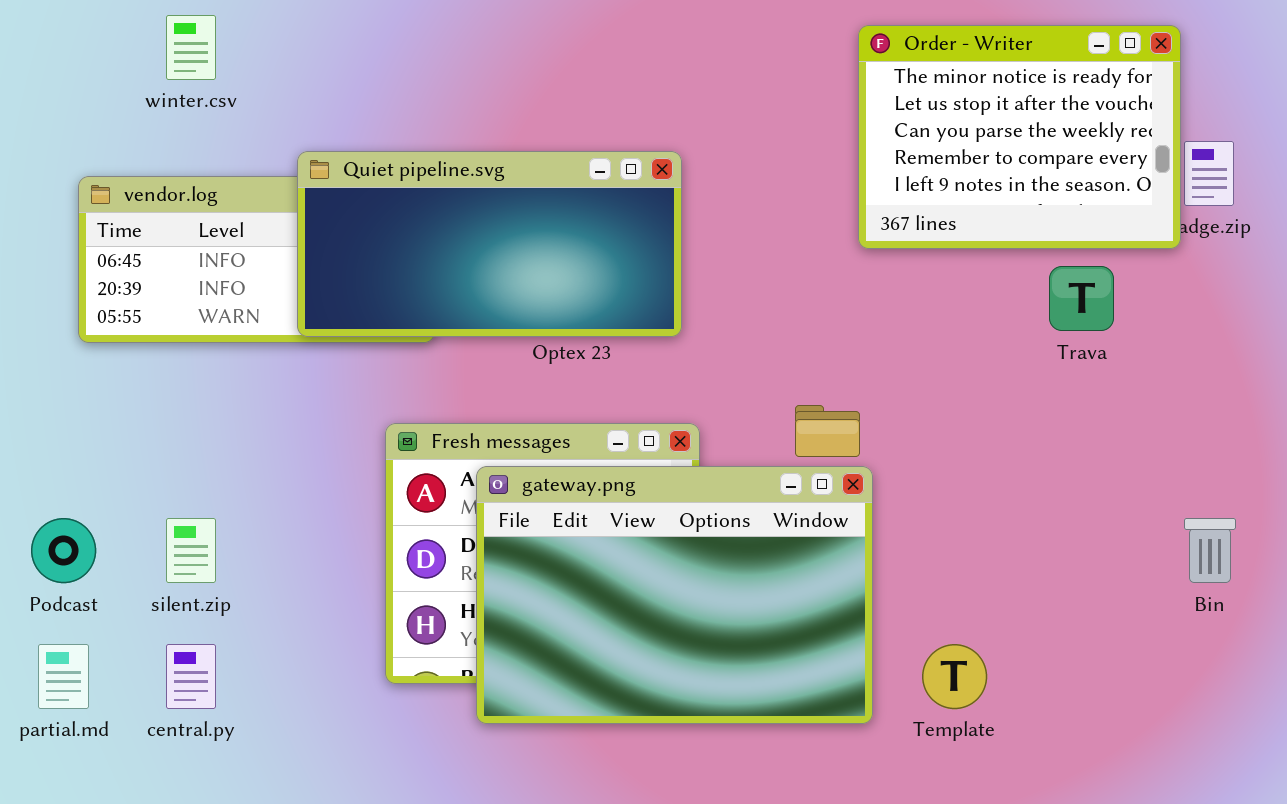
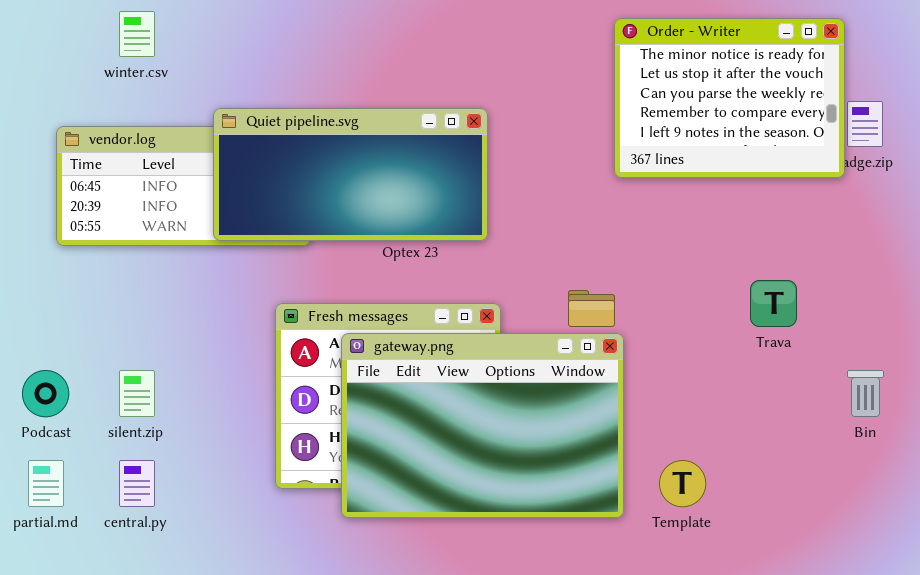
Trava: [1049,266,1114,331] -> [750,280,797,327], moved

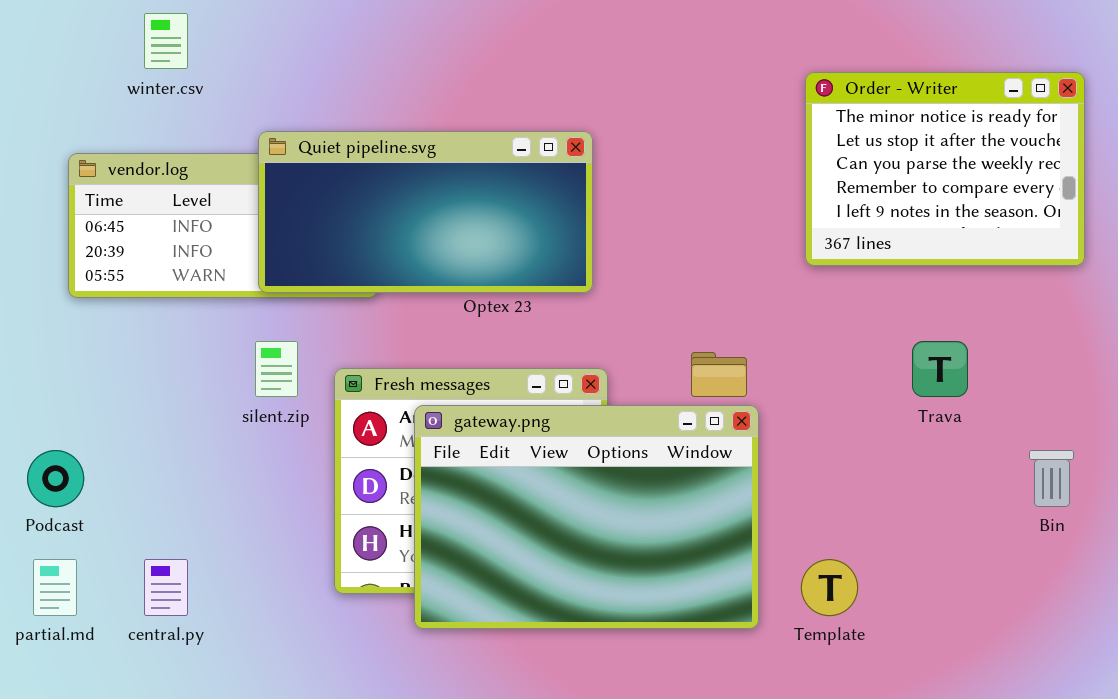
Order - Writer: [614,18,845,178] -> [805,72,1085,266], moved
silent.zip: [119,370,155,417] -> [255,341,298,397], moved

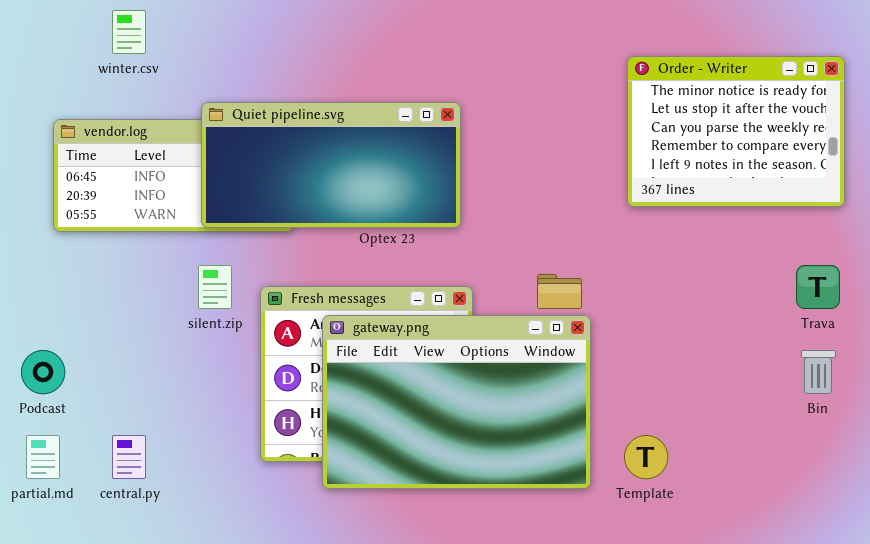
Trava: [912,341,968,397] -> [796,265,840,309], moved

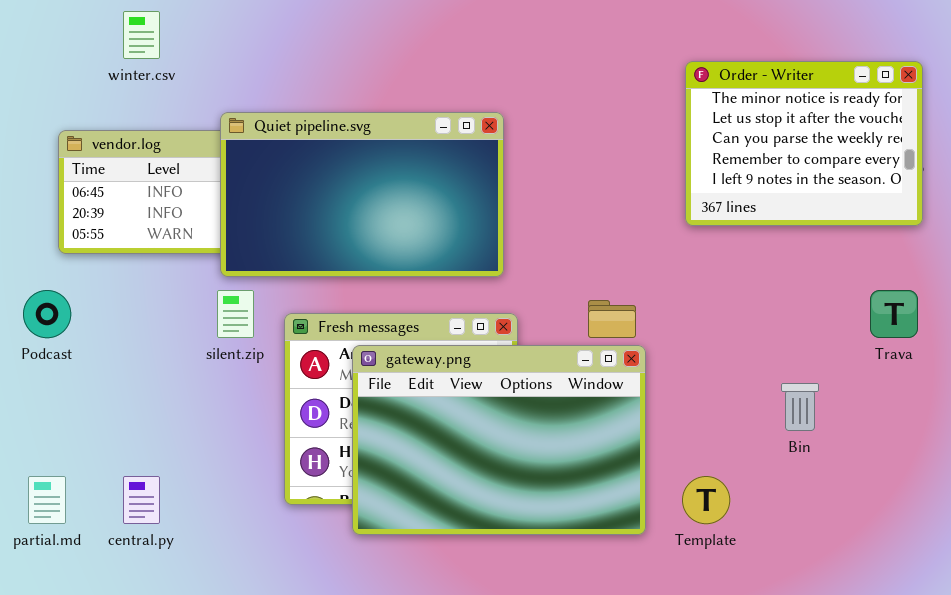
Quiet pipeline.svg: [201,102,461,228] -> [220,112,504,277], resized
Podcast: [21,350,65,394] -> [23,290,71,338], moved
Bin: [801,350,836,394] -> [781,383,819,431], moved

